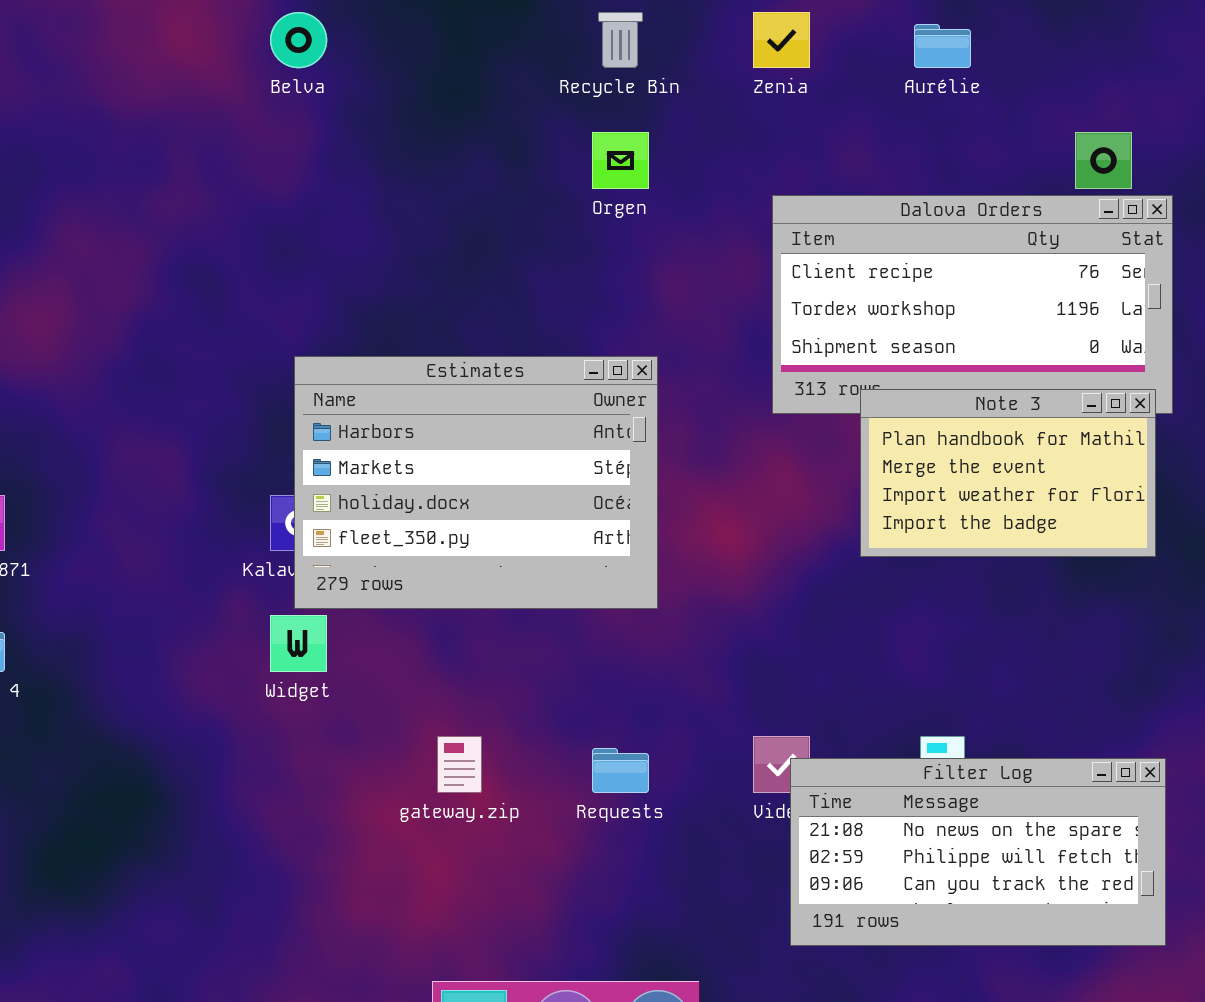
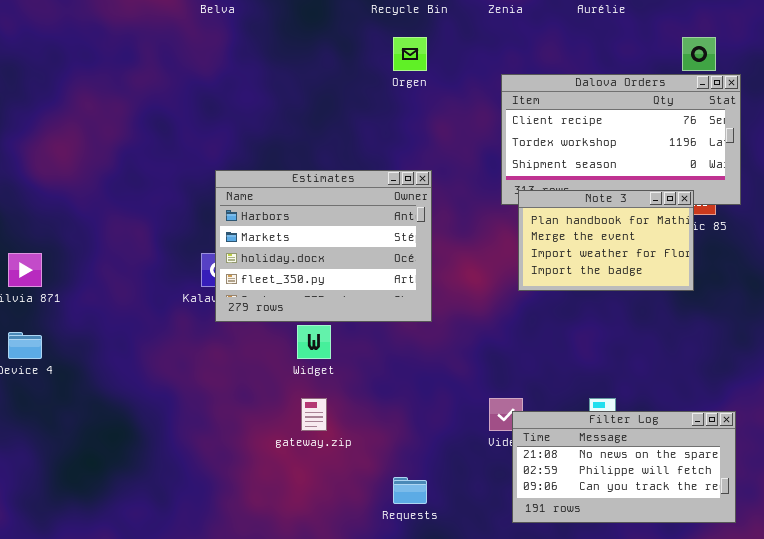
Note 3: [860,389,1156,557] -> [518,190,694,291], moved
Widget: [270,615,327,672] -> [297,325,331,359], moved
Requests: [592,748,649,793] -> [393,477,427,504], moved

